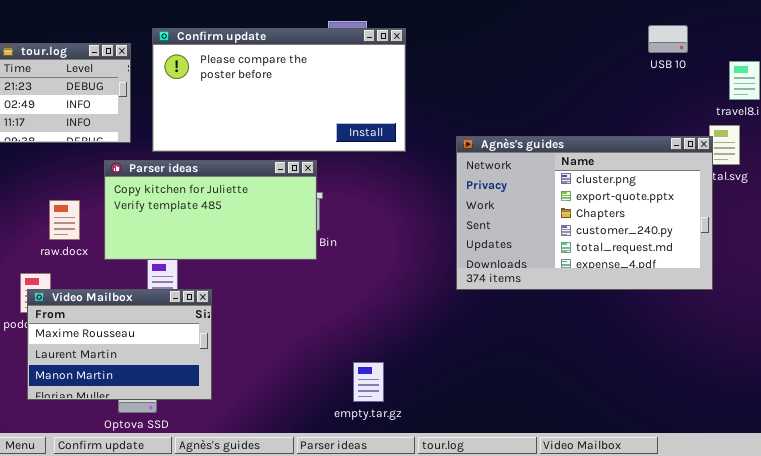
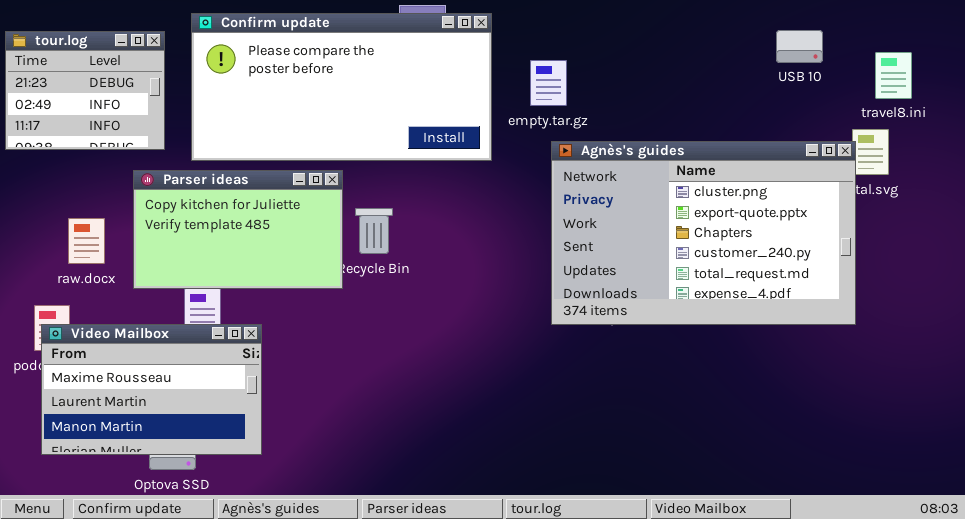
USB 10: [648,25,688,53] -> [776,30,823,63], moved
Parser ideas: [104,160,317,260] -> [133,170,343,289], resized
empty.tar.gz: [353,362,384,402] -> [530,60,567,106], moved

